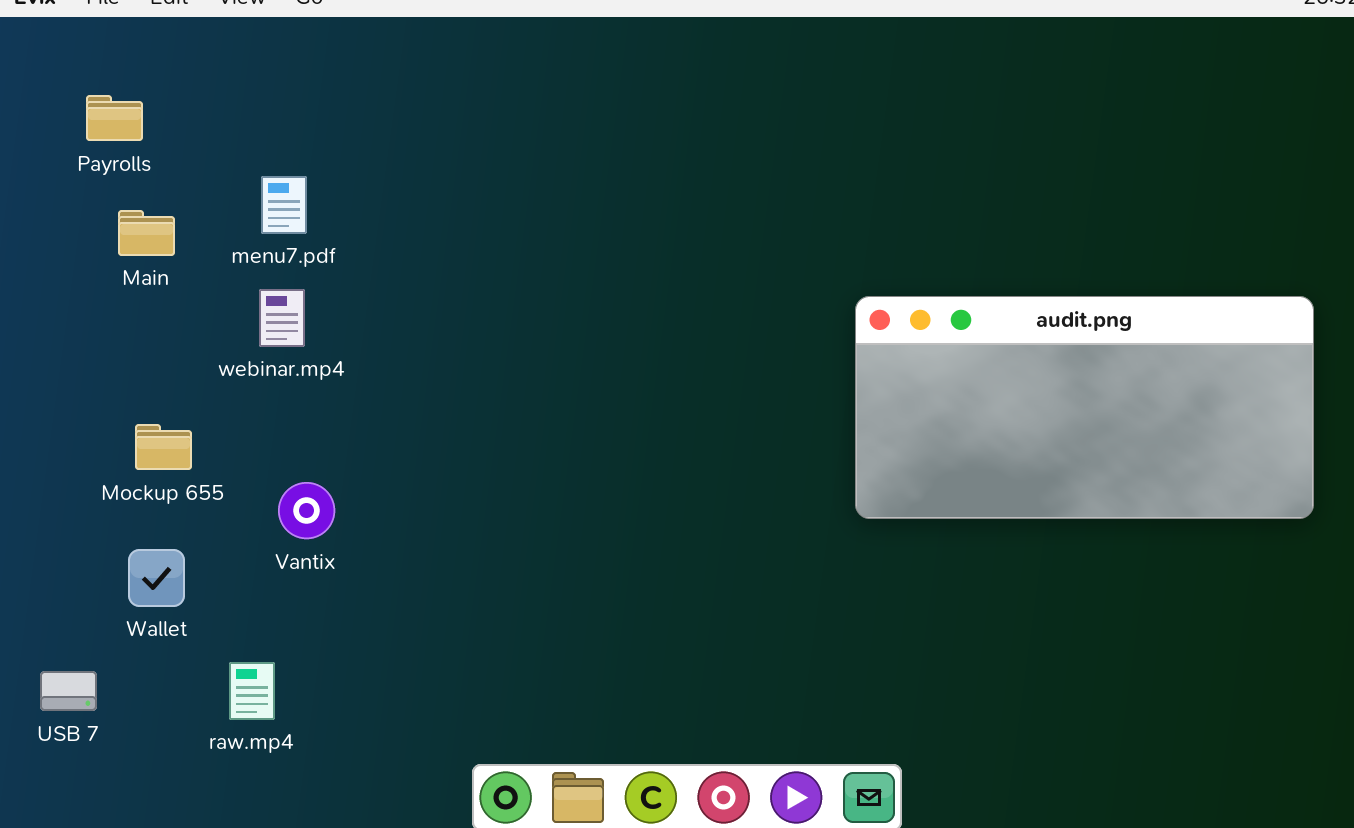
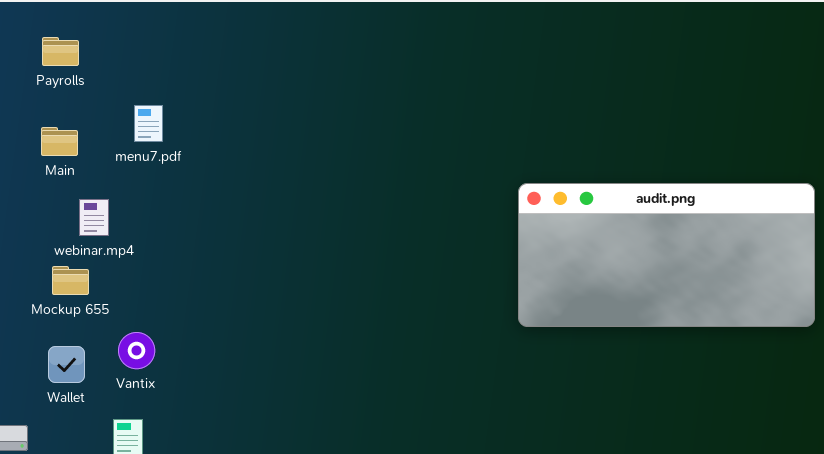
Payrolls: [86,95,143,141] -> [42,37,79,66], moved
webinar.mp4: [259,289,305,347] -> [79,199,109,236], moved
Vantix: [278,482,335,539] -> [118,332,155,369], moved

